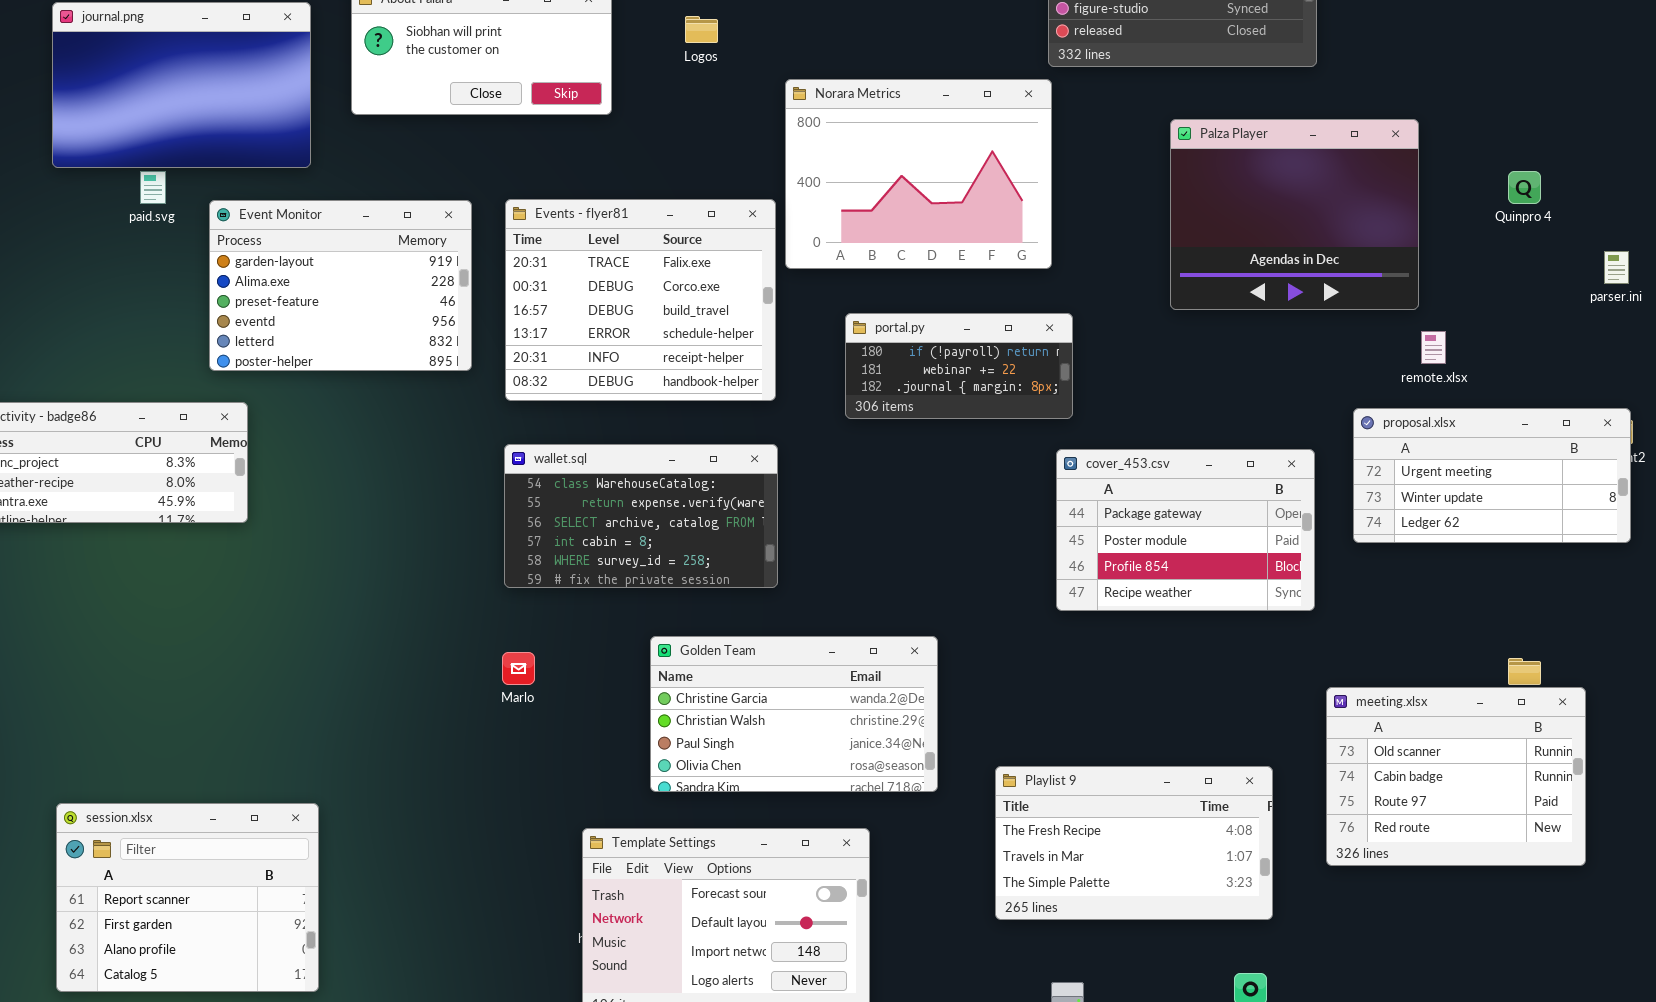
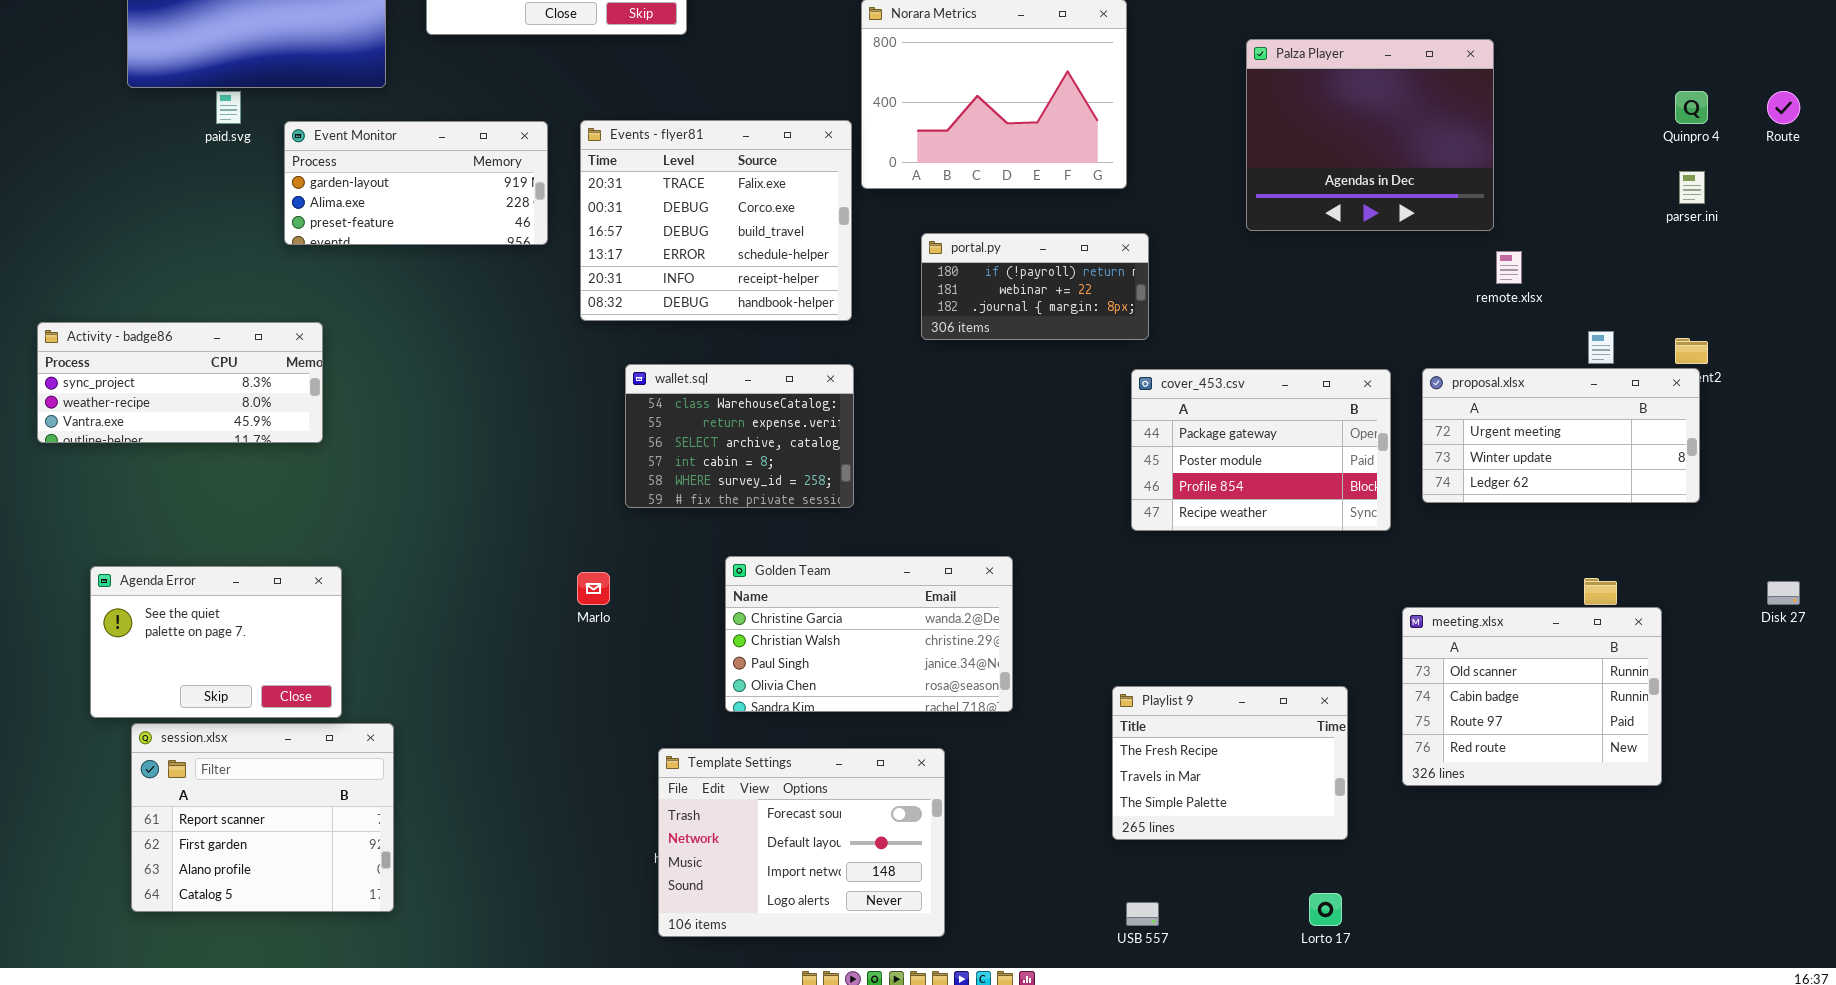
Quinpro 4: [1508,171,1541,204] -> [1675,91,1708,124], moved
Event Monitor: [209,200,472,371] -> [284,121,548,245], resized
proposal.xlsx: [1353,408,1631,543] -> [1422,368,1700,503], moved
wallet.sql: [504,444,778,588] -> [625,364,854,508], resized
Agenda Error: none -> [90,566,342,718], opened
Playlist 9: [995,766,1273,920] -> [1112,686,1348,840], resized

